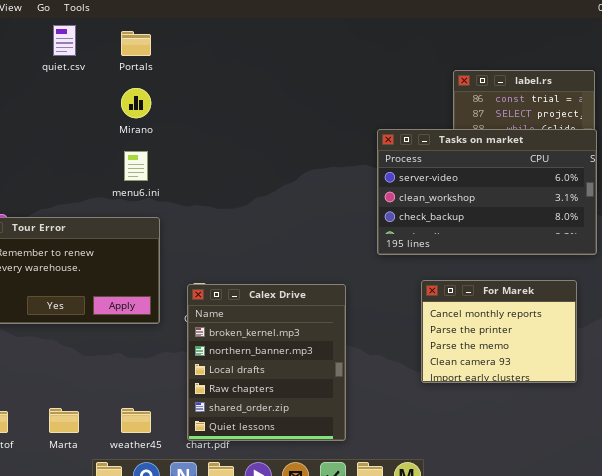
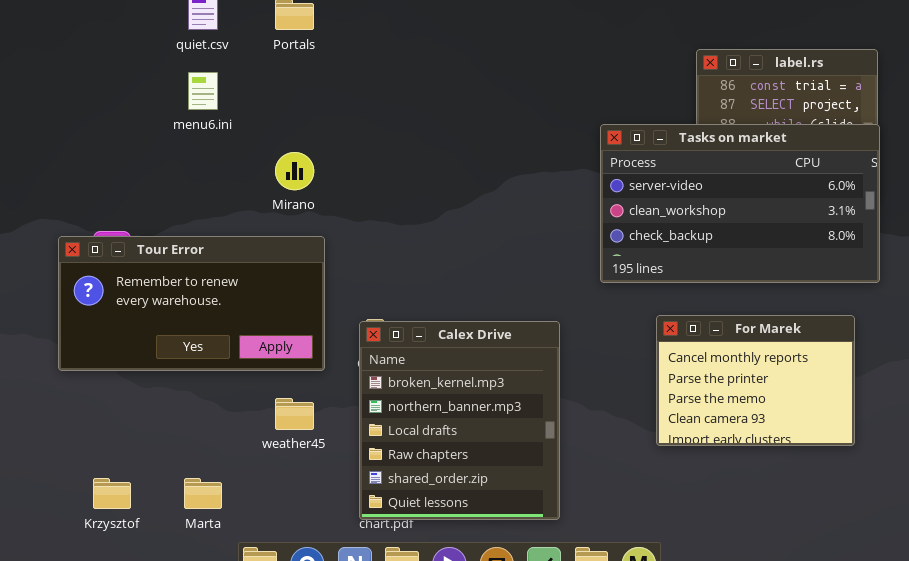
Mirano: [121,88,151,118] -> [275,152,314,190], moved
menu6.ini: [124,151,148,181] -> [188,72,218,110], moved
weather45: [121,408,151,433] -> [275,398,314,430], moved

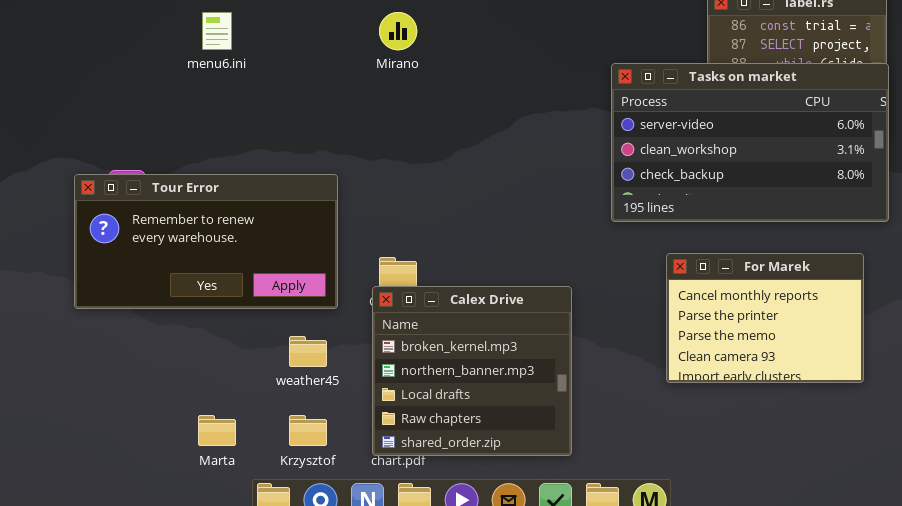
Mirano: [275,152,314,190] -> [379,12,417,50], moved
Calex Drive: [359,321,560,520] -> [372,286,572,456], resized
Krzysztof: [93,478,131,509] -> [289,415,327,446], moved

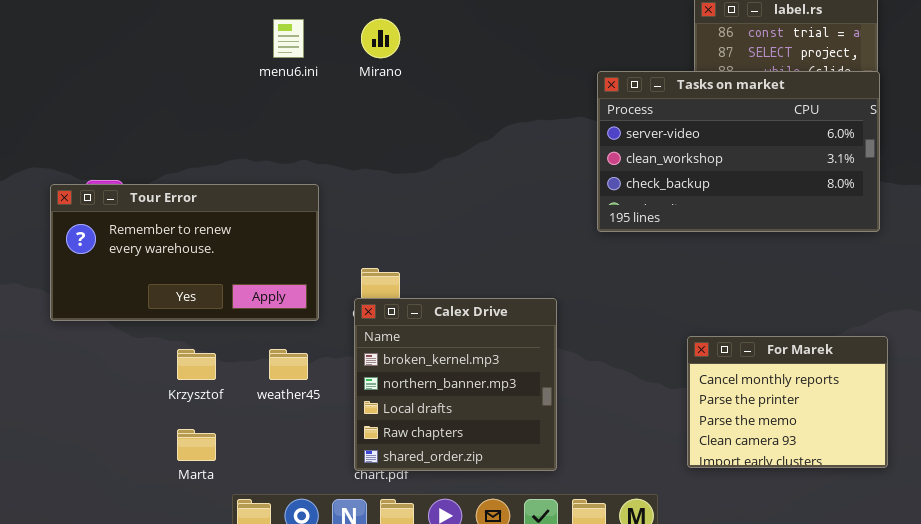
menu6.ini: [202,12,232,50] -> [273,19,304,58], moved
For Marek: [666,253,864,383] -> [687,336,888,468], moved
Krzysztof: [289,415,327,446] -> [177,349,216,380], moved

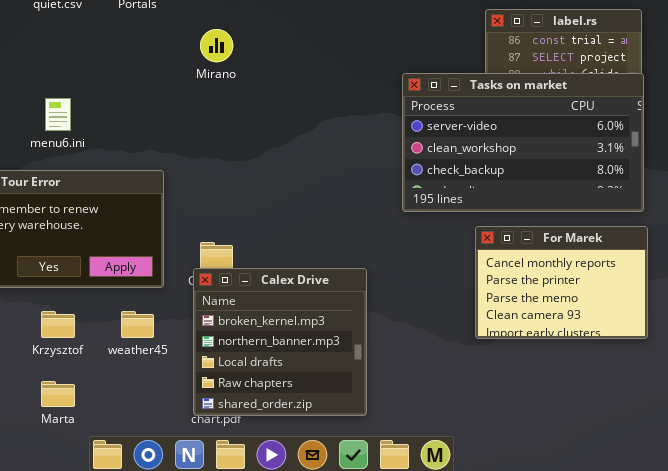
menu6.ini: [273,19,304,58] -> [45,98,71,131], moved
For Marek: [687,336,888,468] -> [475,226,648,339], moved

